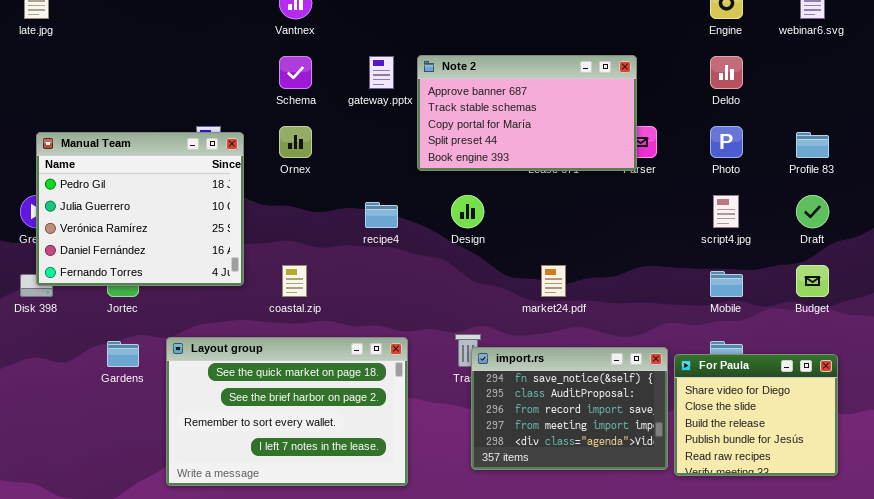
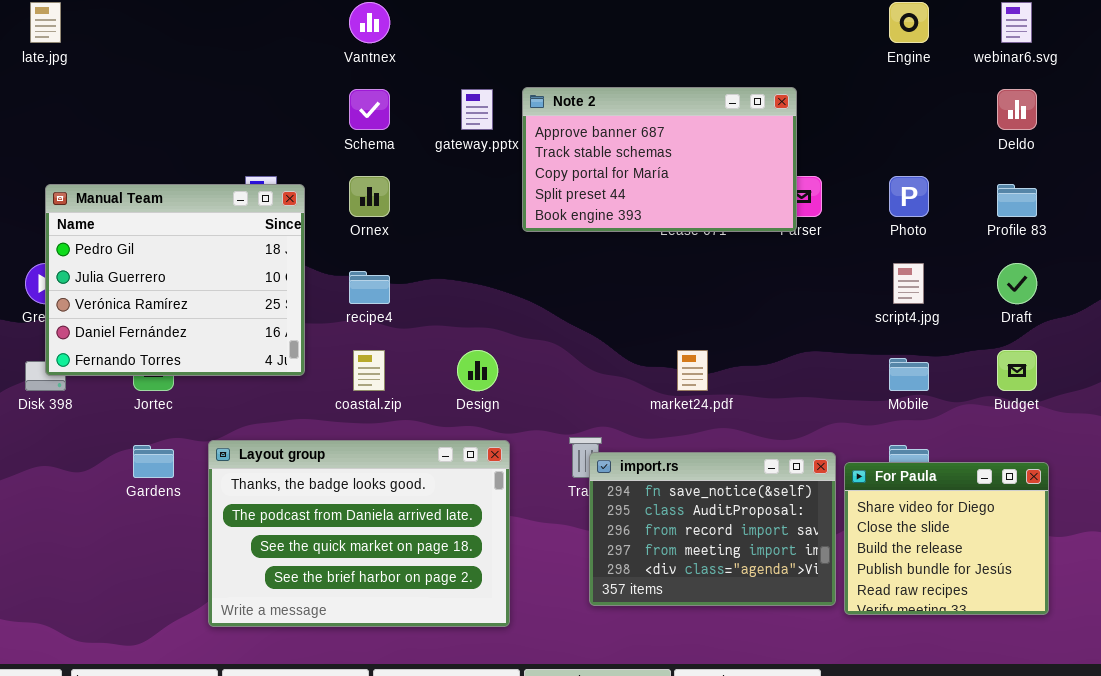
Deldo: [710,56,743,89] -> [997,89,1037,130], moved
Design: [451,195,484,228] -> [457,350,498,391], moved
recipe4: [365,202,398,228] -> [349,271,390,304], moved
Layout group: [166,337,408,486] -> [208,440,510,627], scrolled up 2 rows

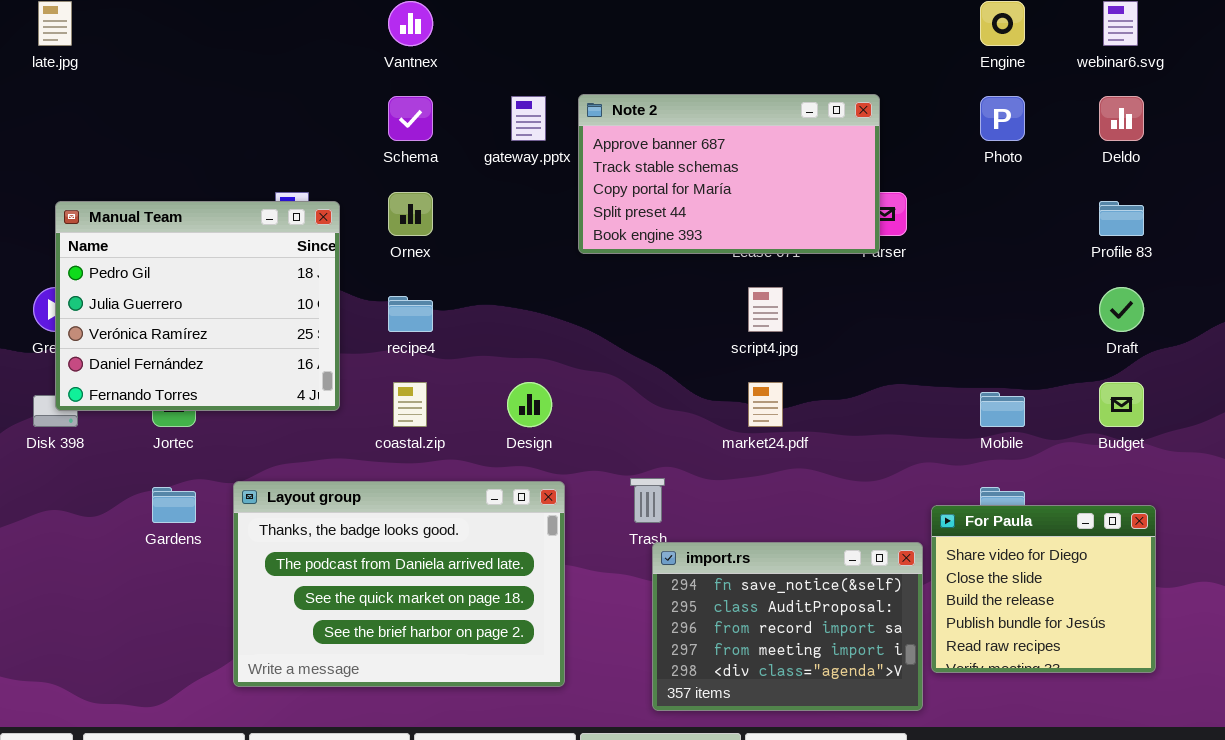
Photo: [889,176,929,217] -> [980,96,1025,141], moved
script4.jpg: [893,263,924,304] -> [748,287,783,332], moved
import.rs: [589,452,836,606] -> [652,542,923,711], moved

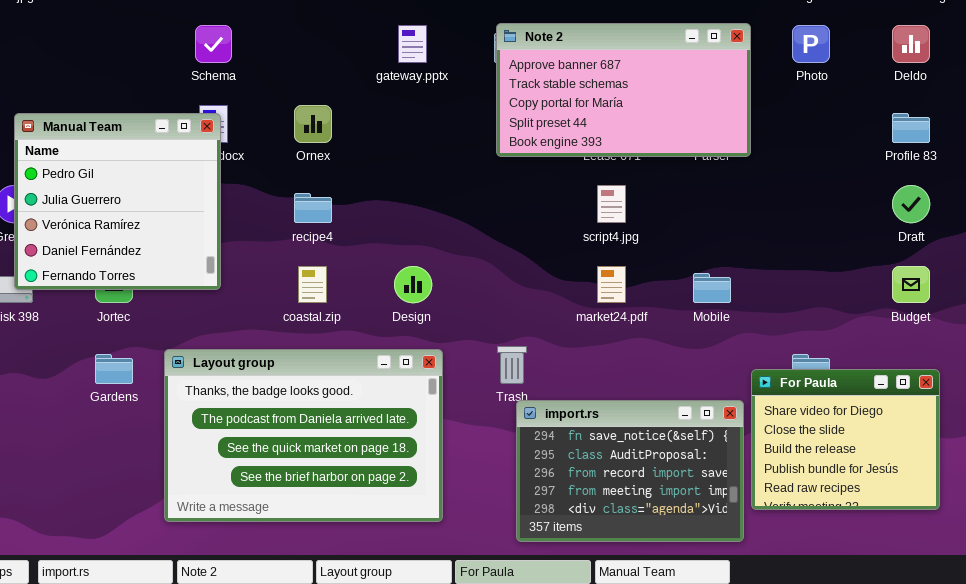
Note 2: [578,94,880,254] -> [496,23,751,157], moved
Schema: [388,96,433,141] -> [195,25,232,63], moved
Manual Team: [55,201,340,411] -> [14,113,221,290], resized
Mobile: [980,392,1025,427] -> [693,273,731,303], moved

